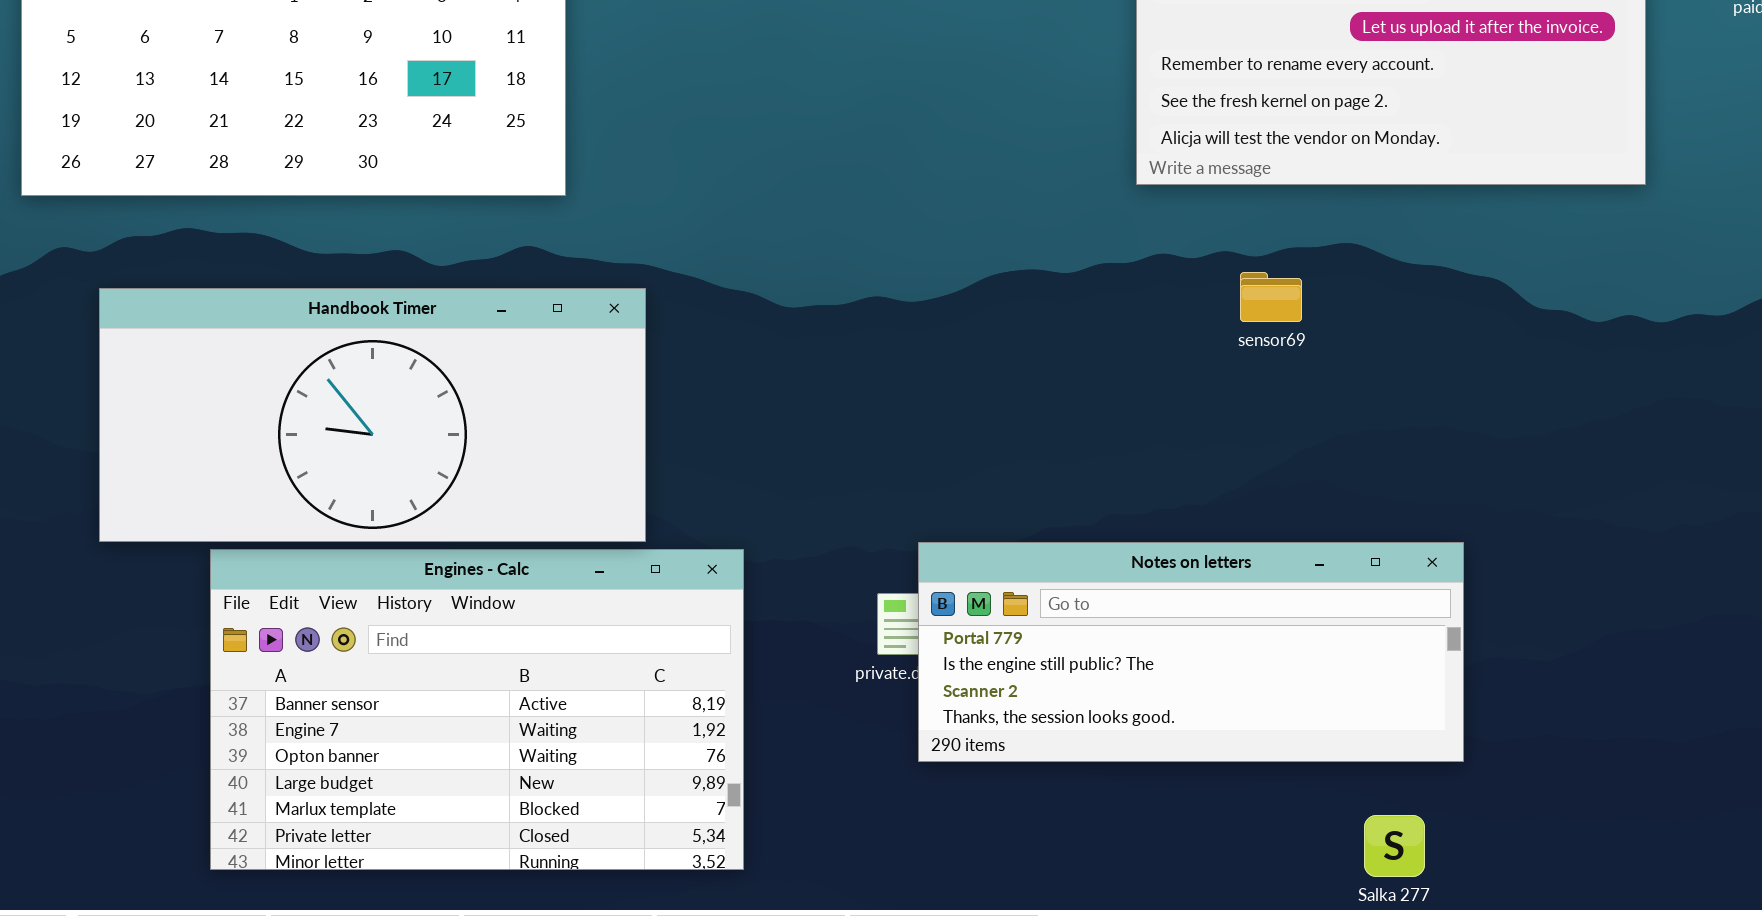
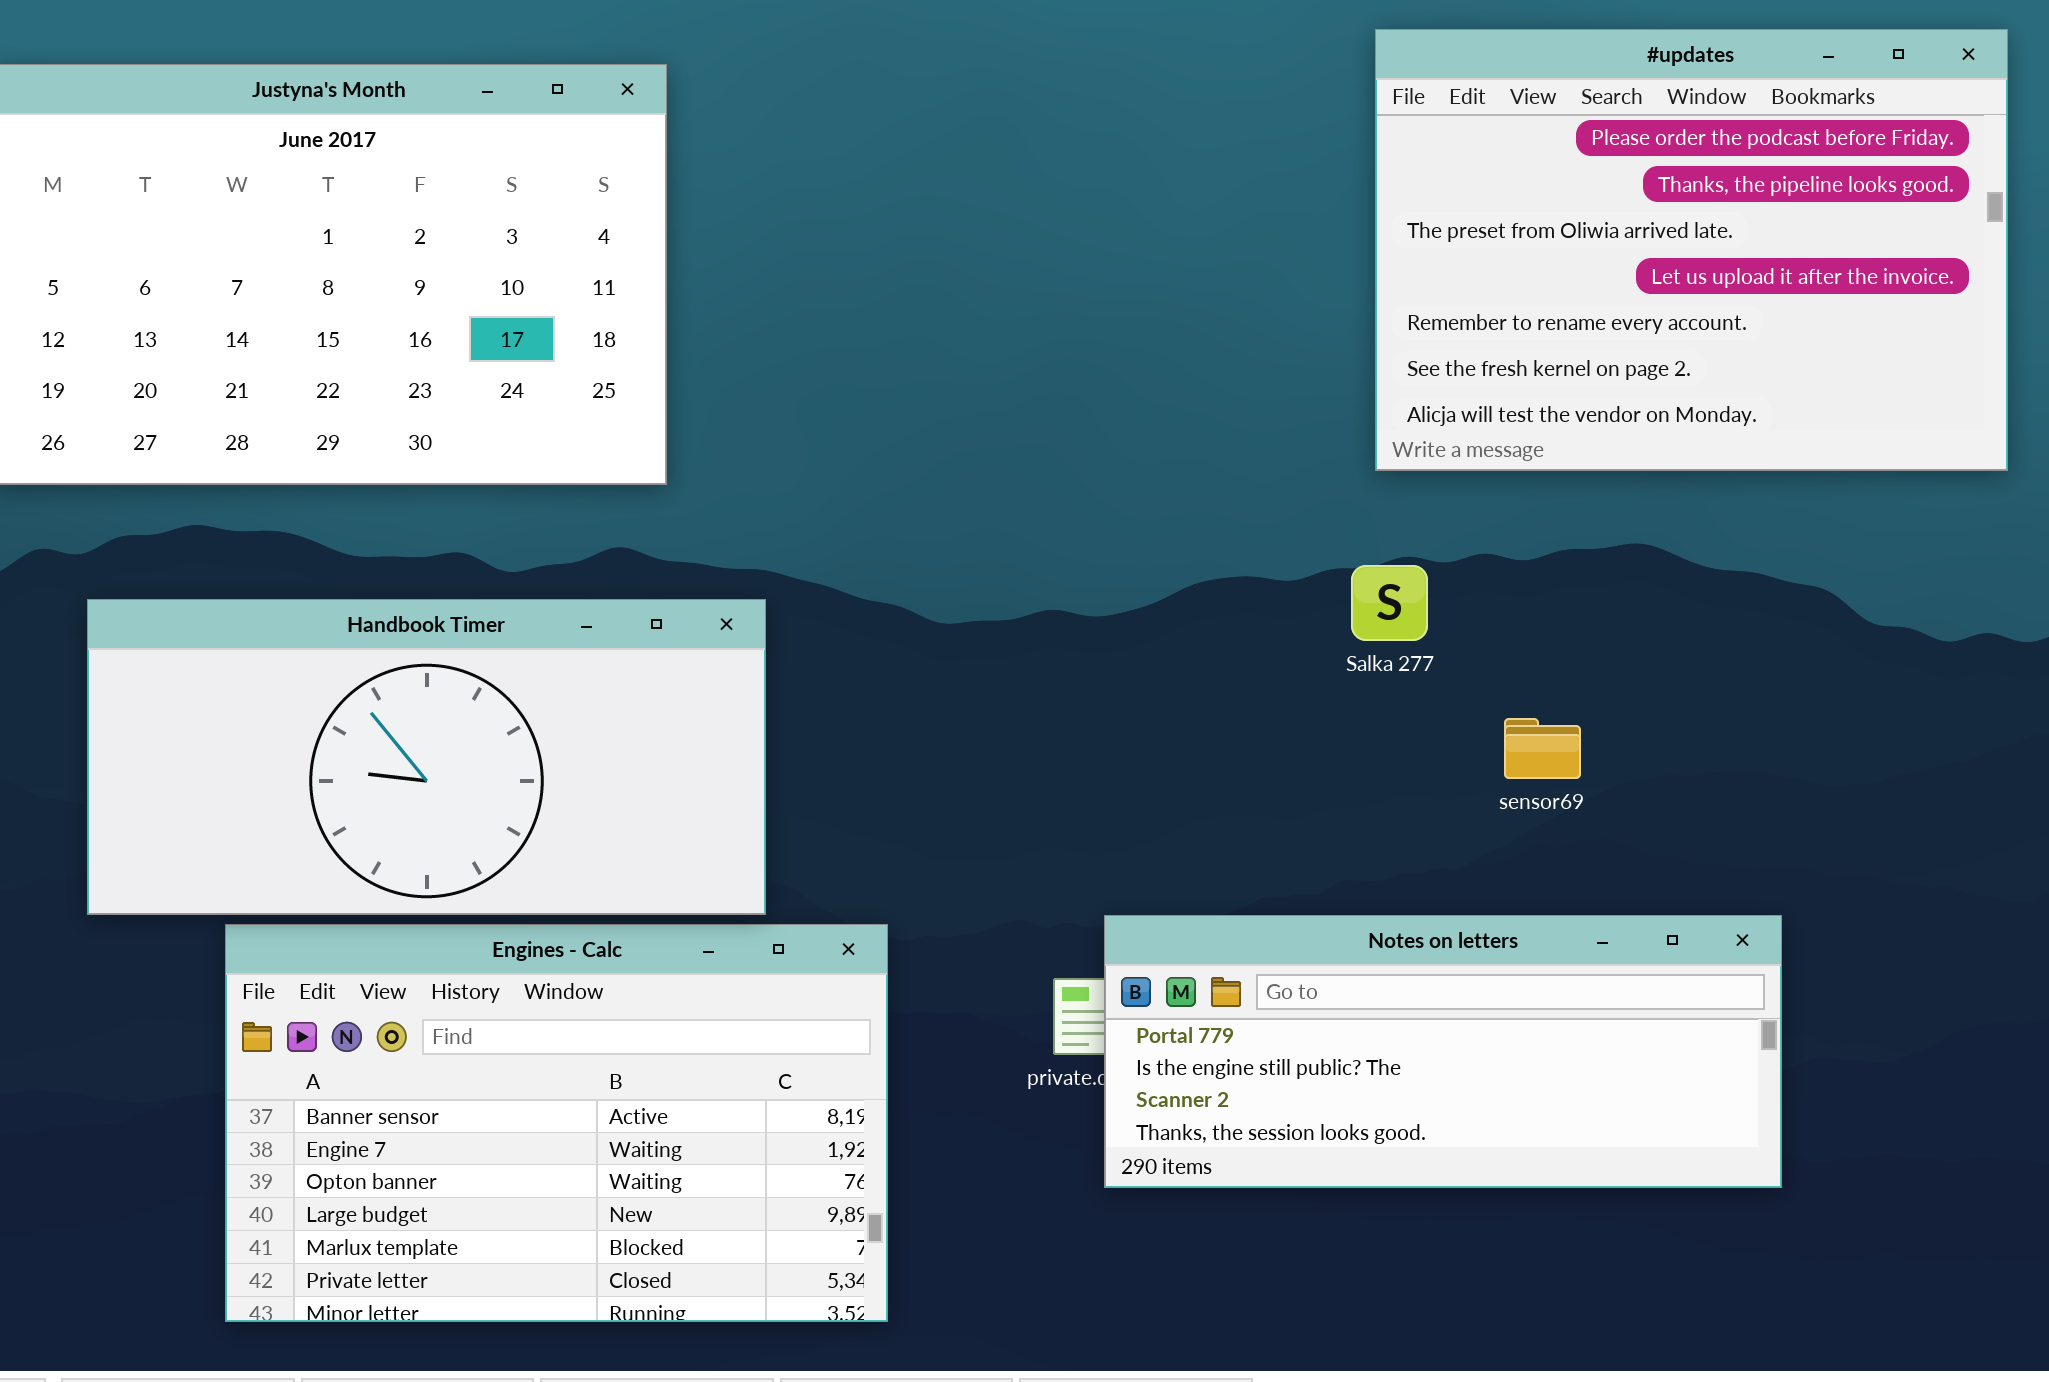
sensor69: [1240,272,1302,322] -> [1504,718,1581,779], moved
Salka 277: [1364,815,1425,877] -> [1351,565,1428,641], moved

